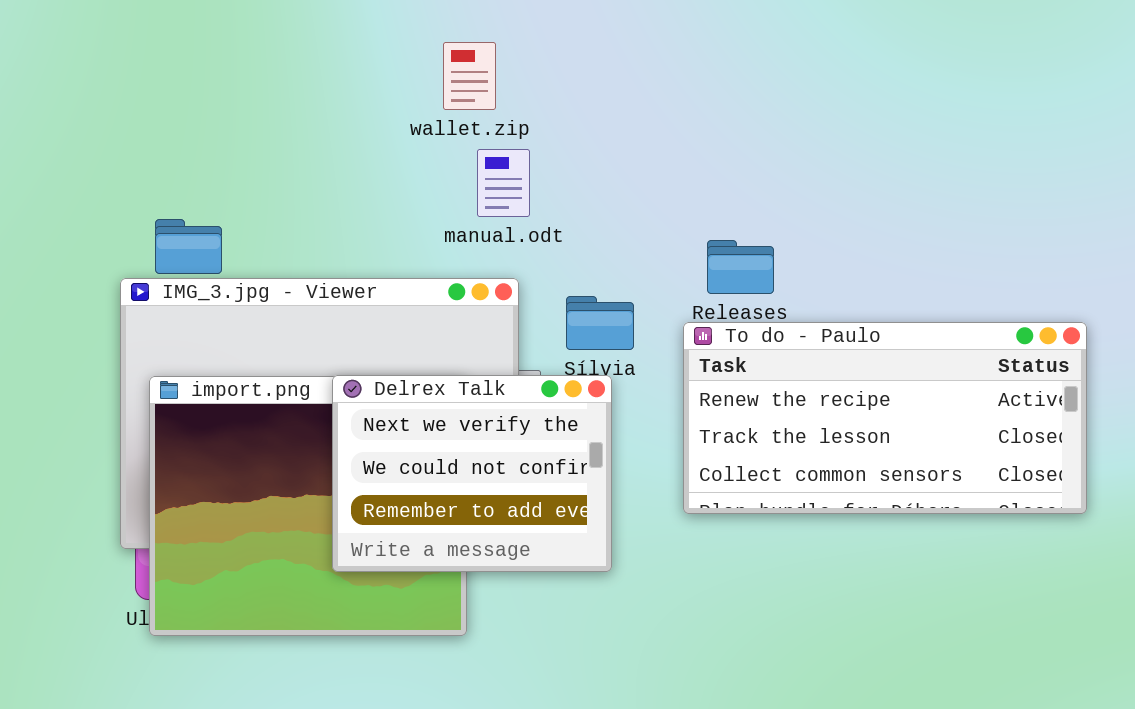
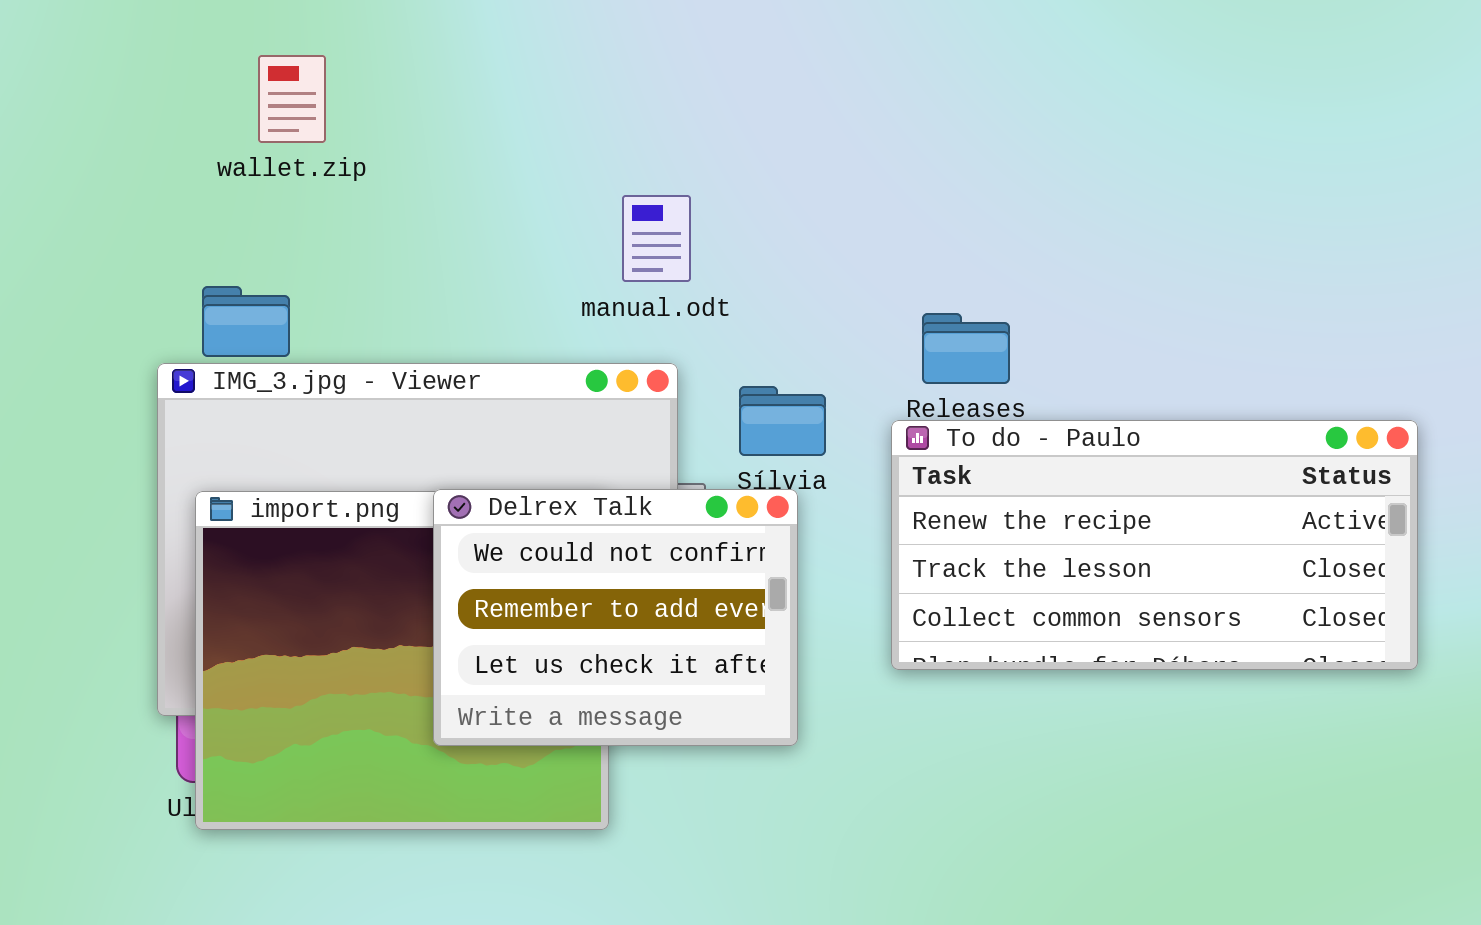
wallet.zip: [443,42,496,110] -> [258,55,326,143], moved
Delrex Talk: [332,375,612,572] -> [433,489,798,746], scrolled down 1 row

